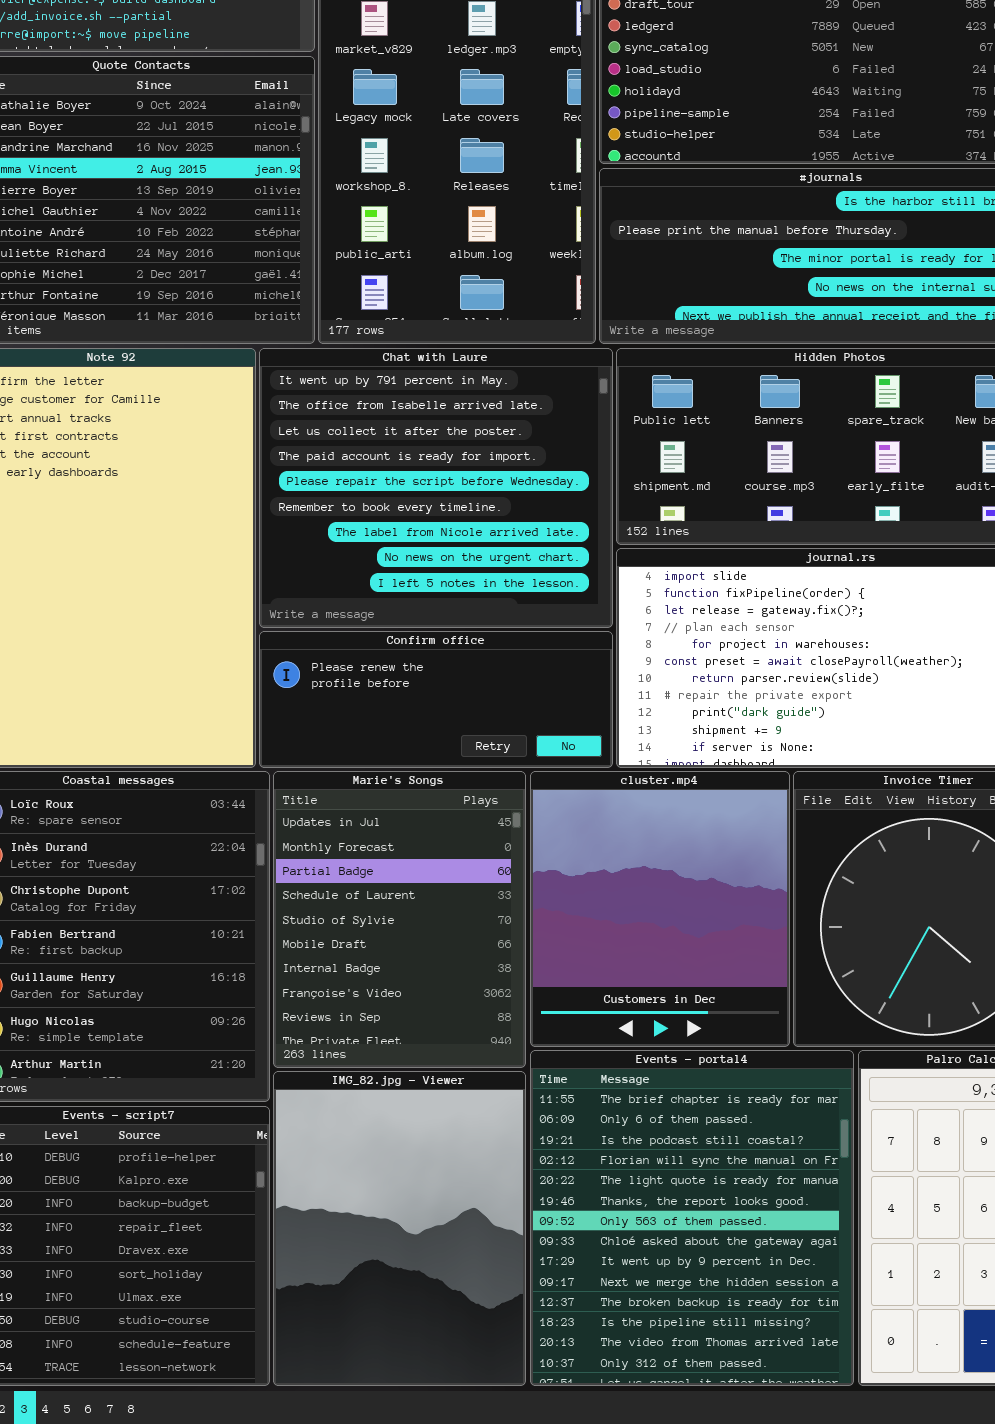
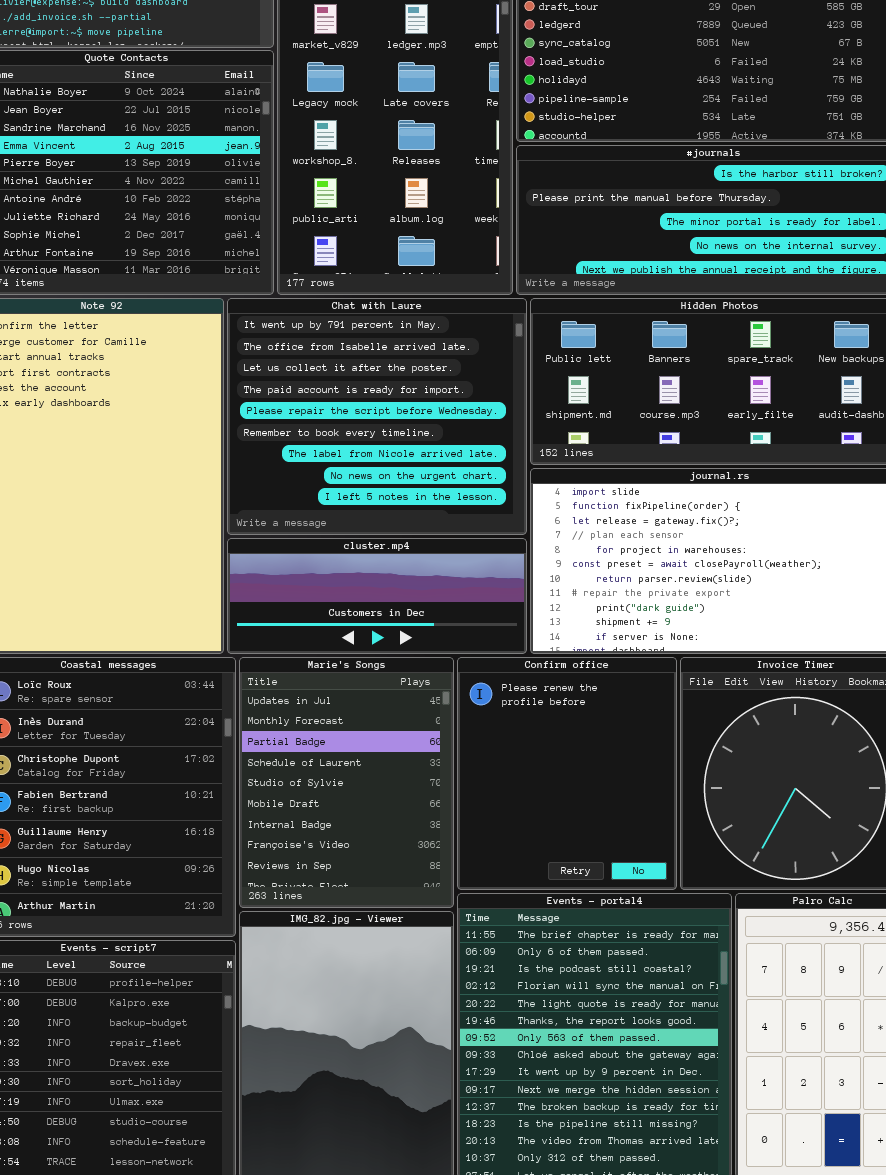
Confirm office: [259,631,613,768] -> [457,657,677,890], moved, resized
cluster.mp4: [530,771,790,1047] -> [227,538,527,654], moved, resized

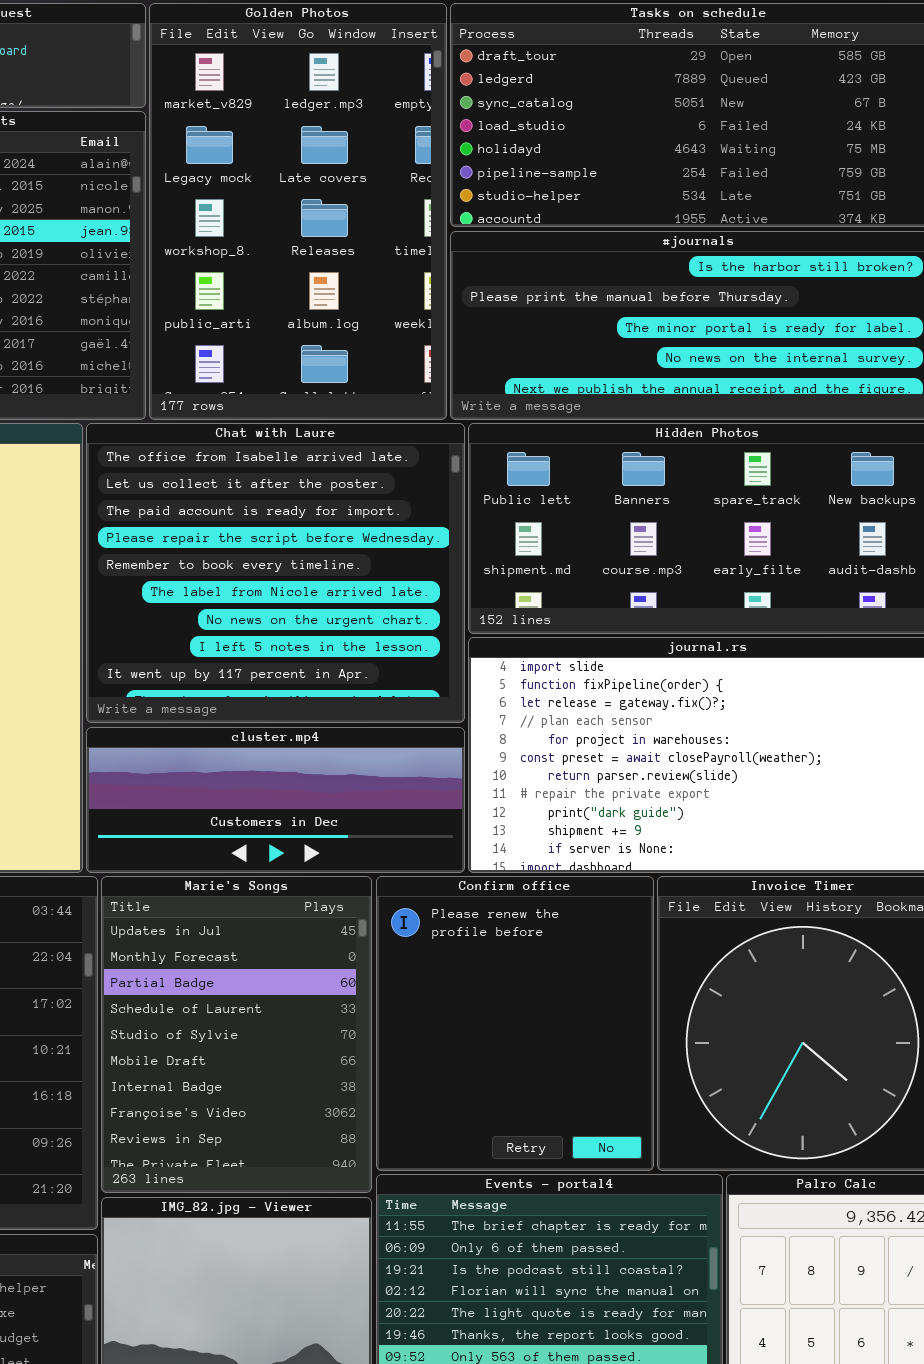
Chat with Laure: [227,298,527,535] -> [86,423,465,723], scrolled down 1 row

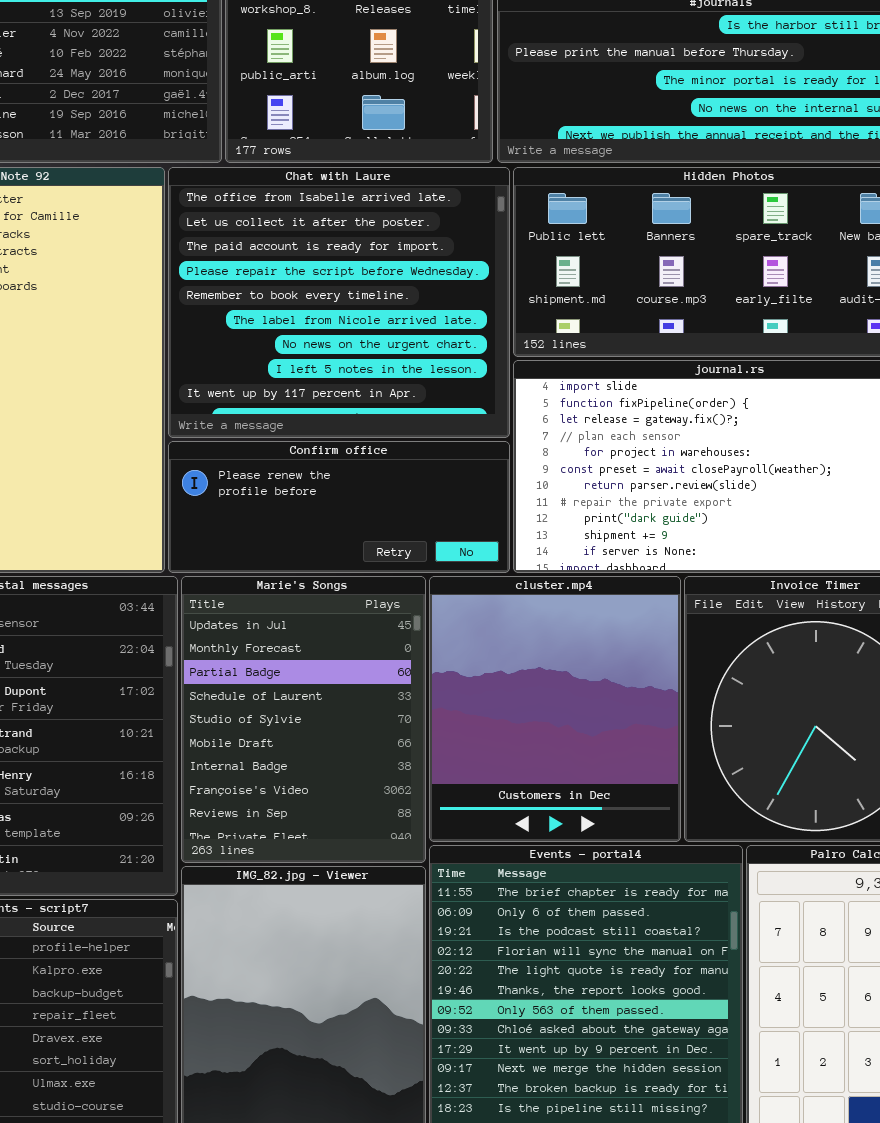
cluster.mp4: [86,727,465,873] -> [429,576,681,842], moved, resized
Confirm office: [376,876,654,1171] -> [168,441,510,573], moved, resized

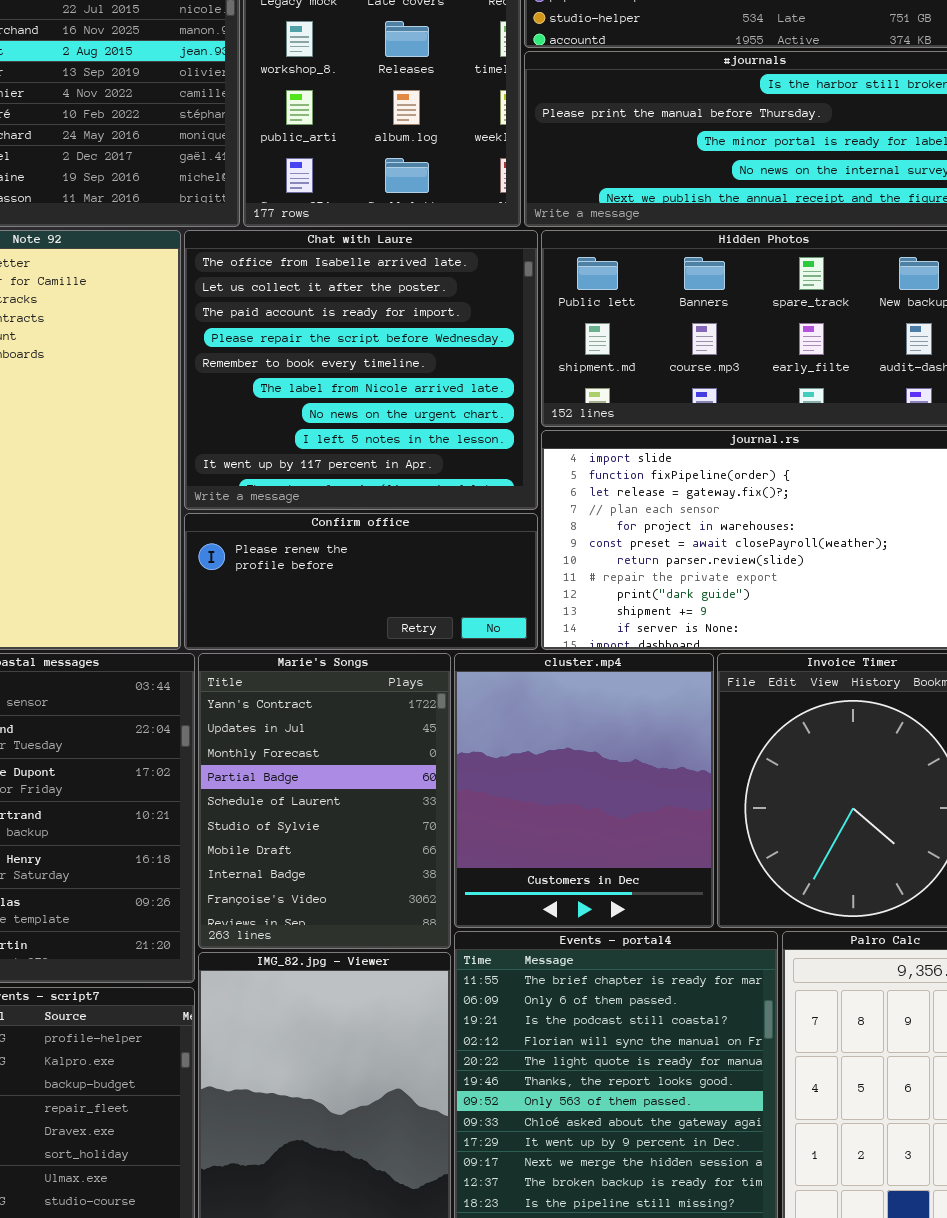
Marie's Songs: [181,576,426,863] -> [198,653,451,949], scrolled up 1 row

